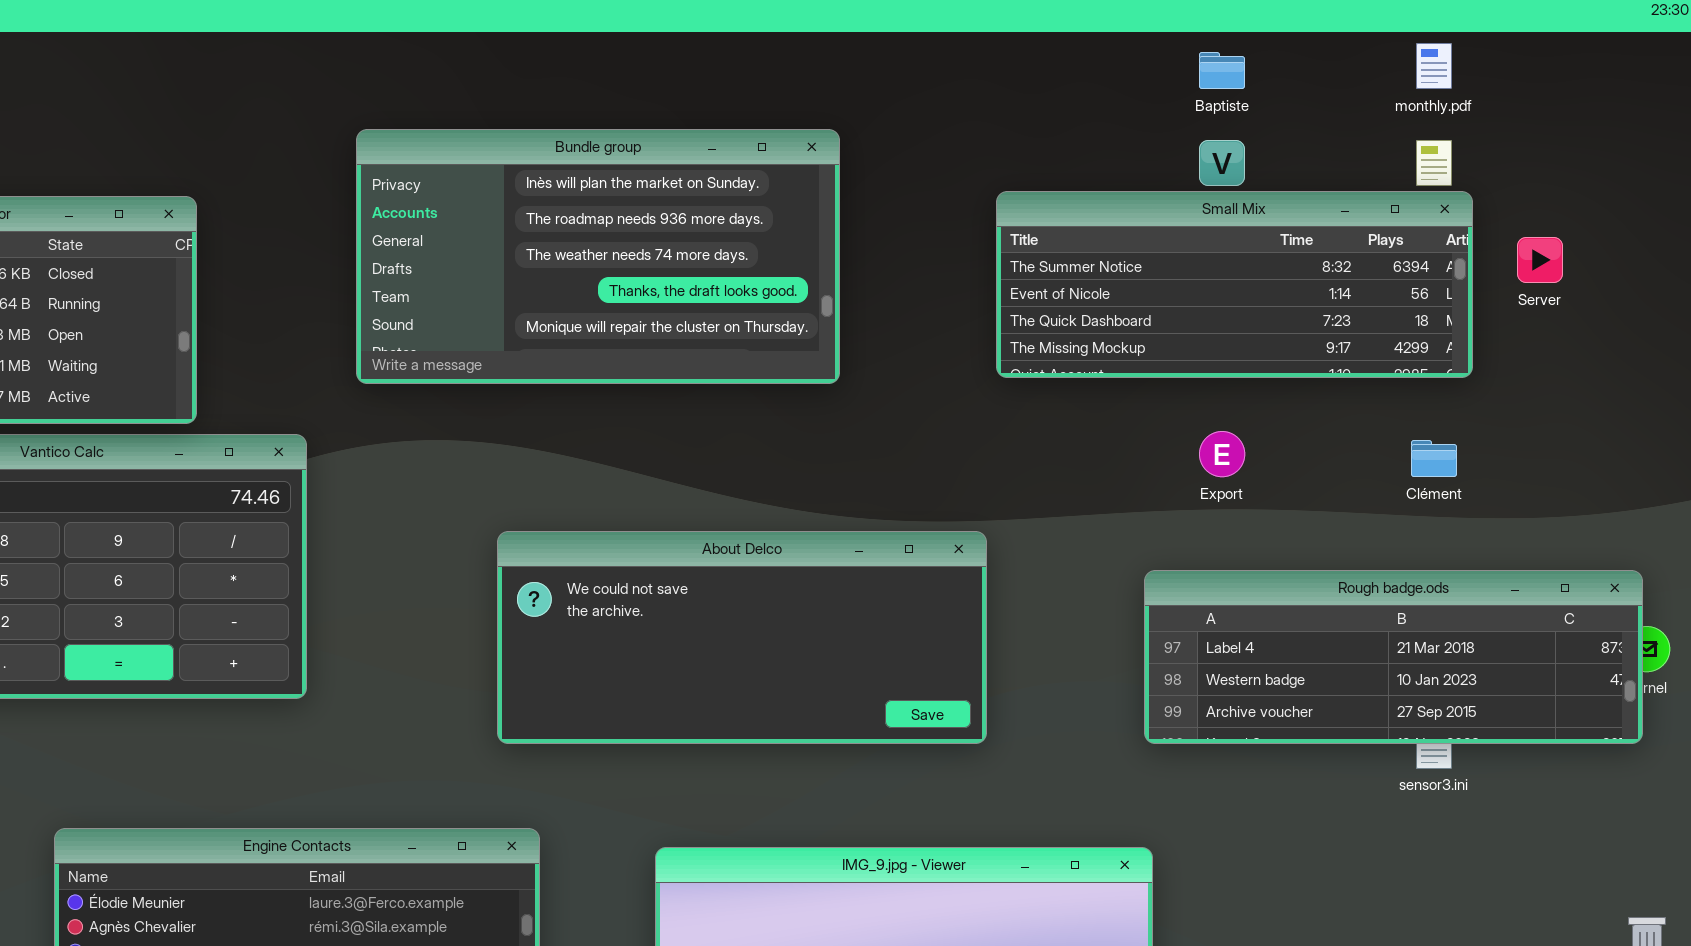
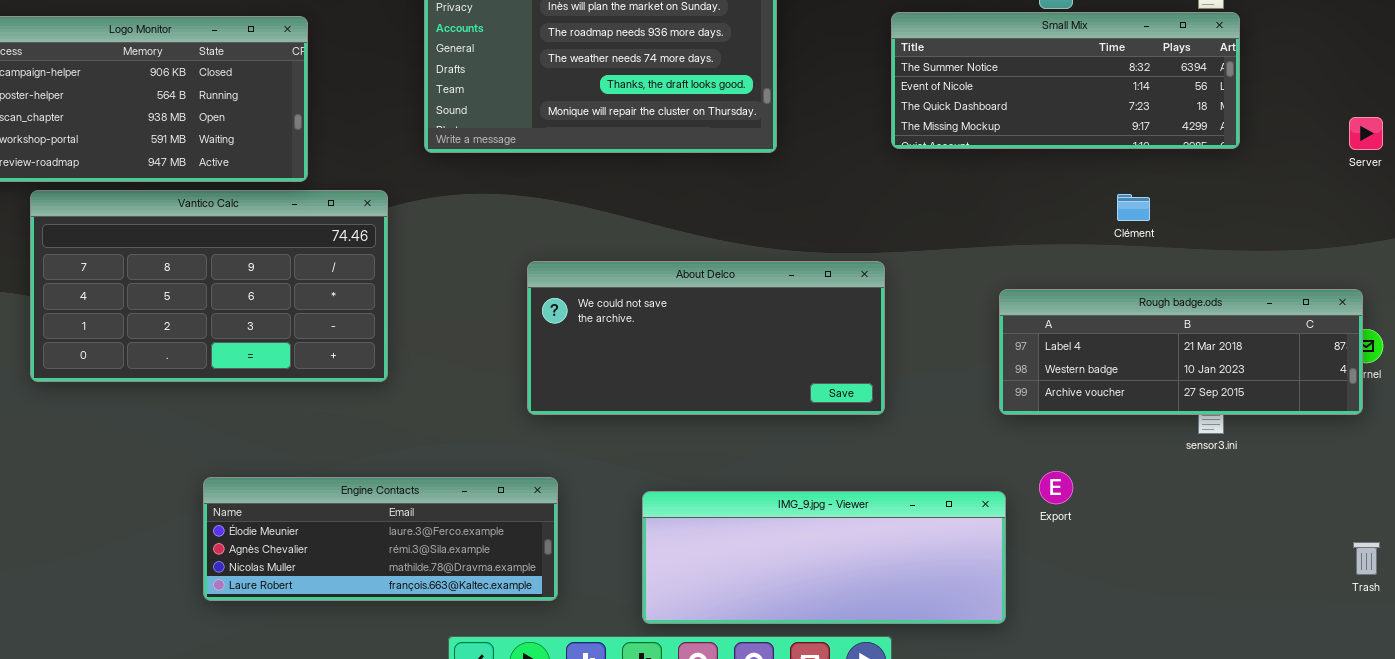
Server: [1517,237,1563,283] -> [1349,117,1383,150], moved
Export: [1199,431,1245,477] -> [1039,471,1073,504], moved
Clément: [1411,440,1457,477] -> [1117,194,1150,221], moved

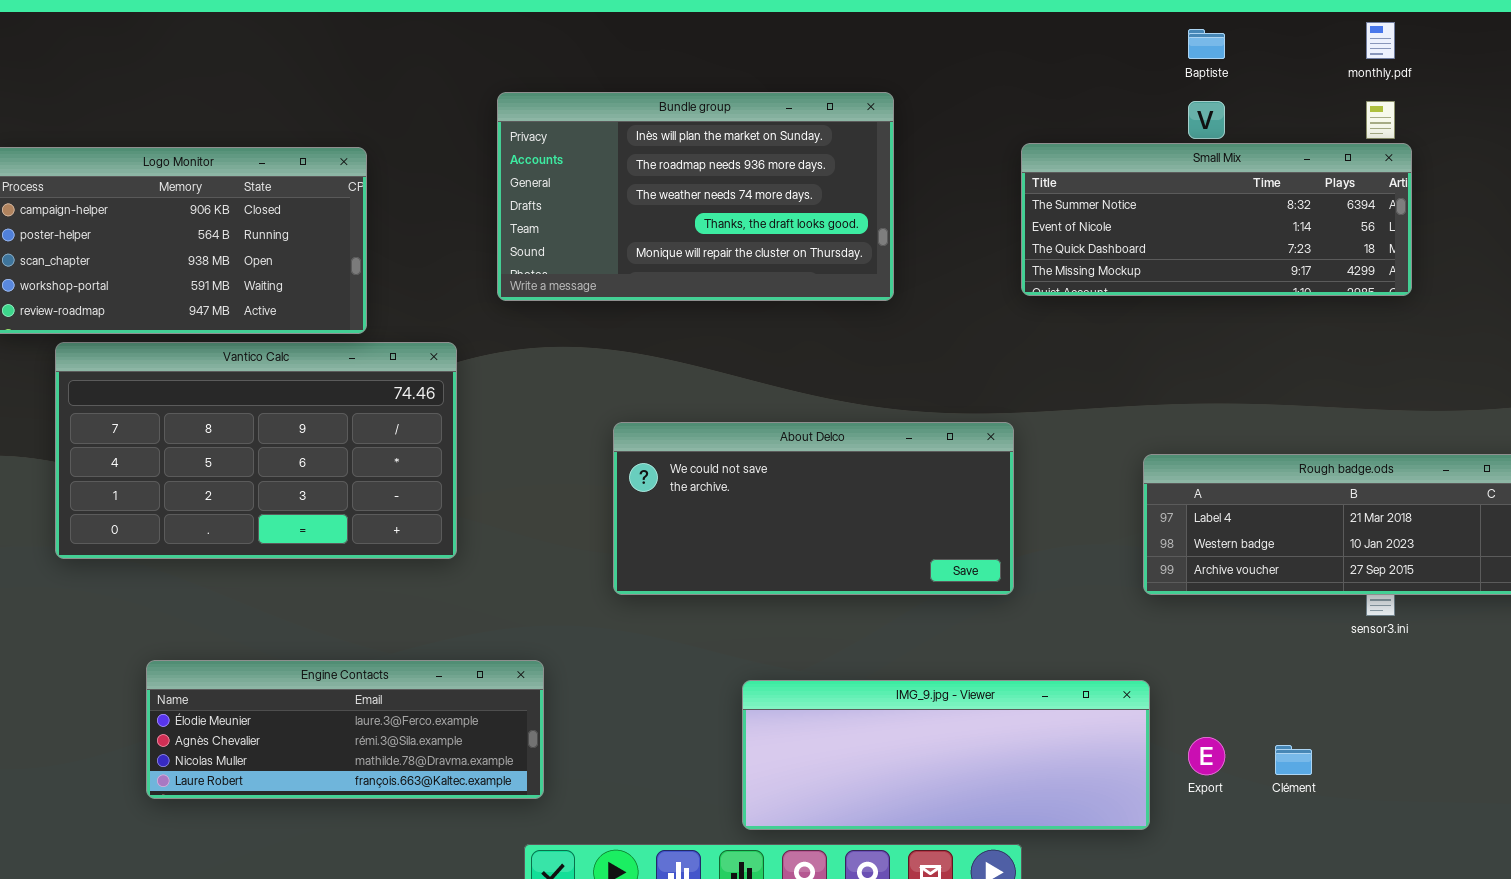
Clément: [1117,194,1150,221] -> [1275,745,1312,775], moved
Export: [1039,471,1073,504] -> [1188,737,1225,775], moved
Engine Contacts: [203,477,558,601] -> [146,660,544,799], moved

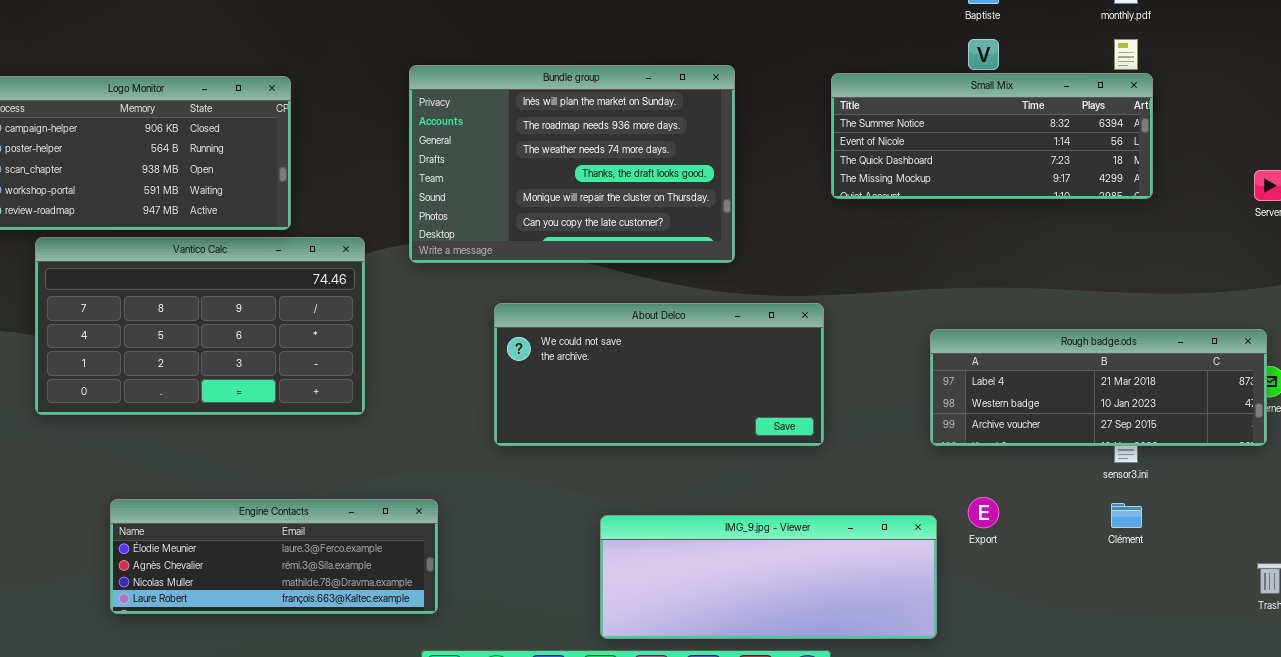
Bundle group: [497,92,894,301] -> [409,65,735,263], moved, resized
Export: [1188,737,1225,775] -> [968,497,999,528], moved
Clément: [1275,745,1312,775] -> [1111,503,1142,528], moved

